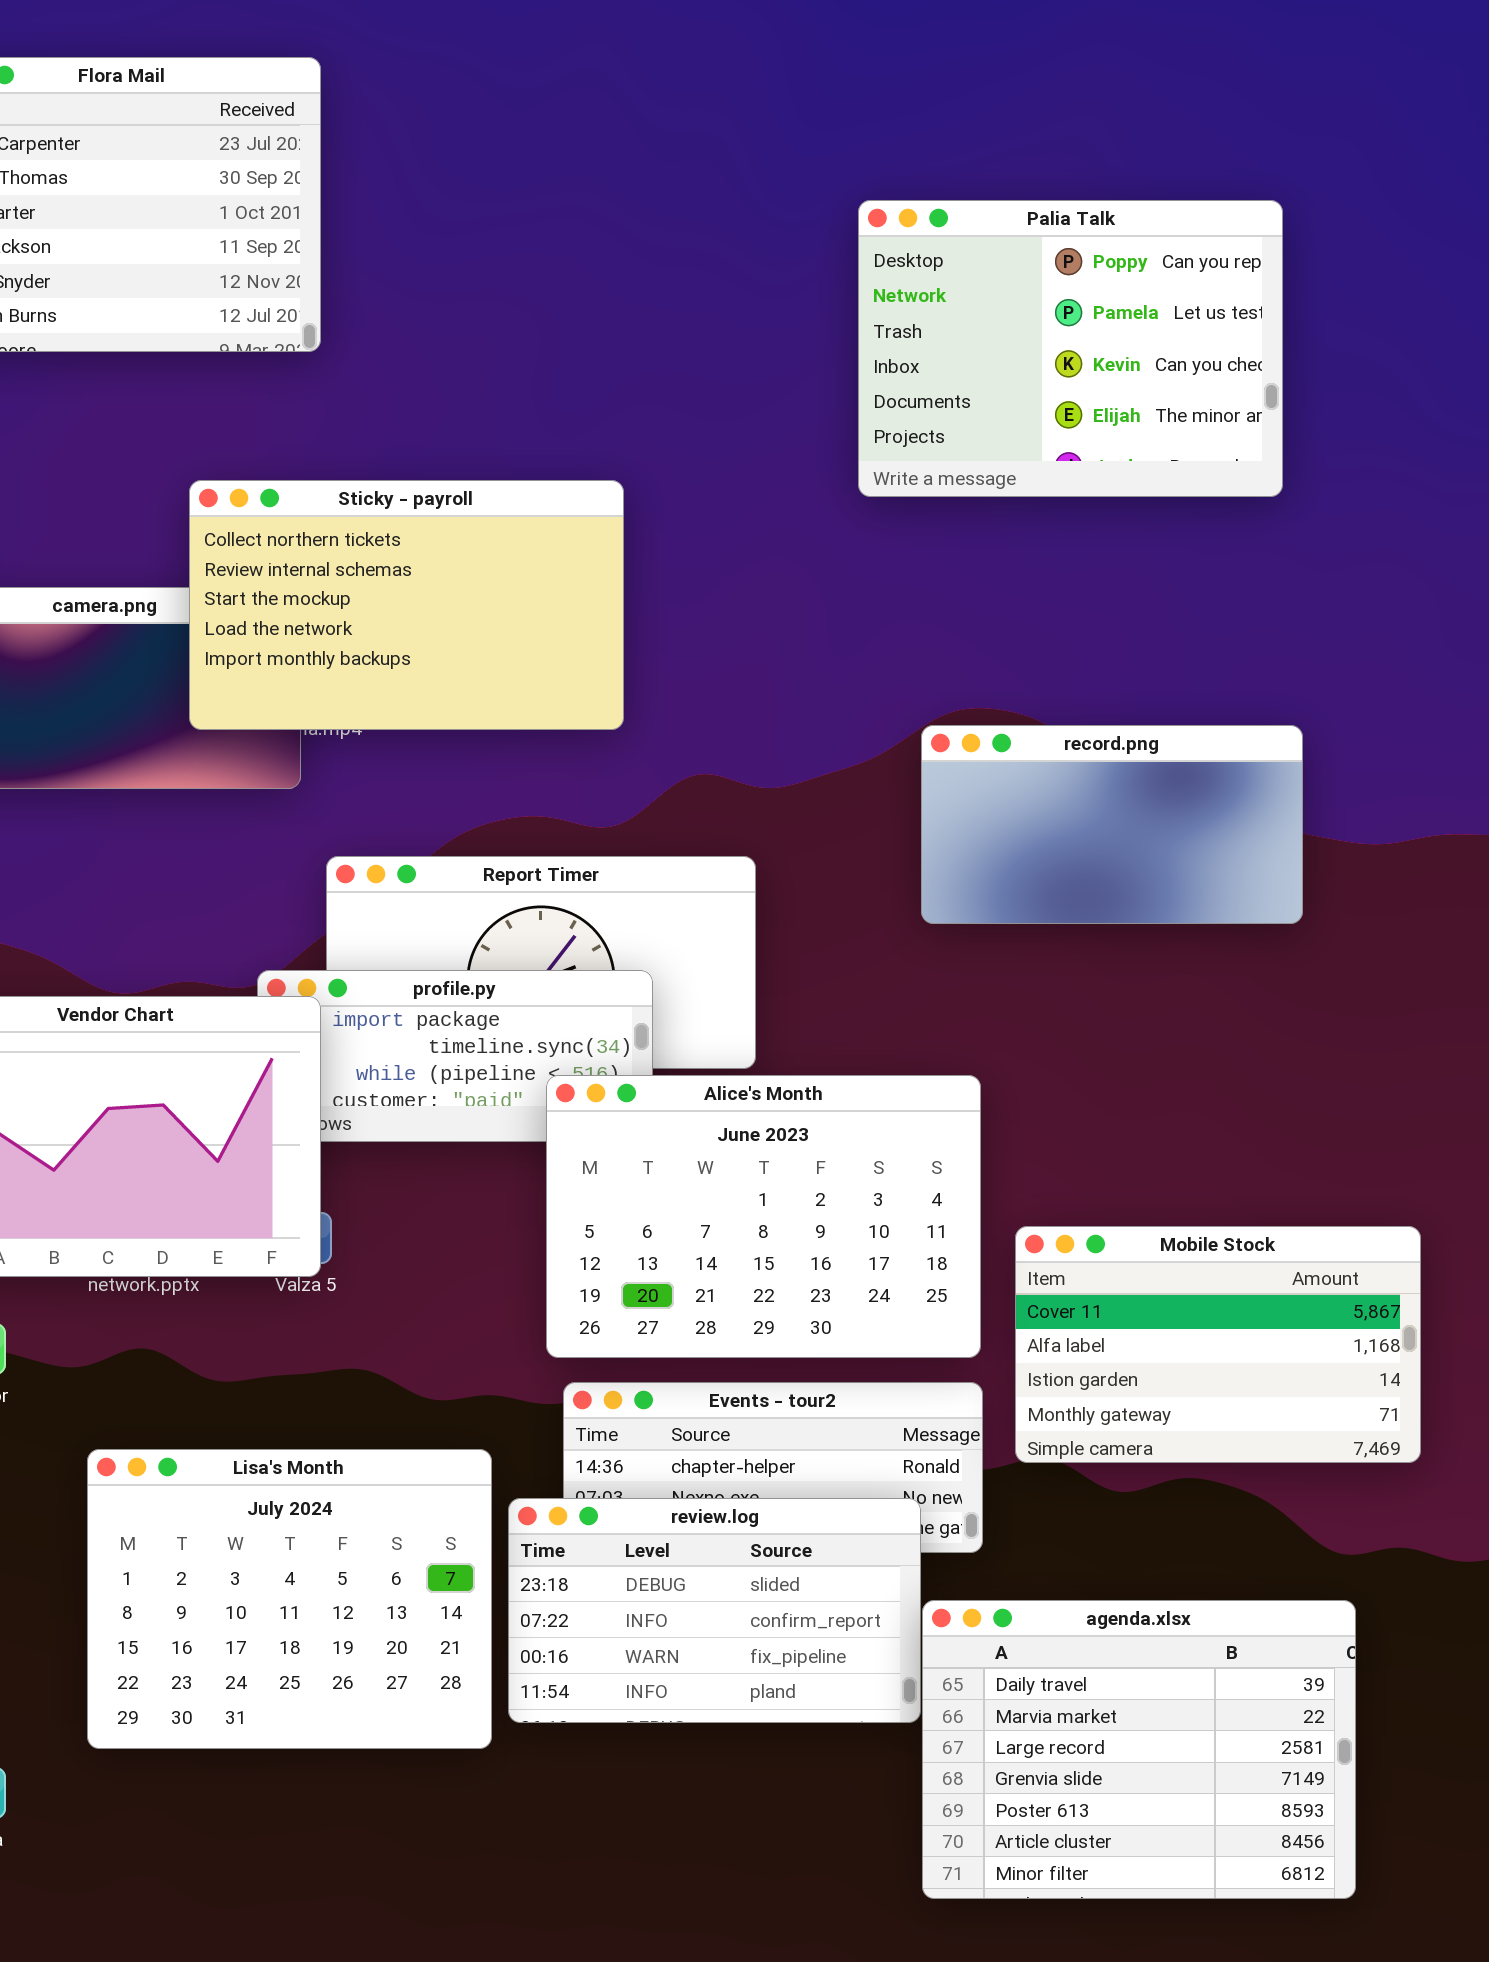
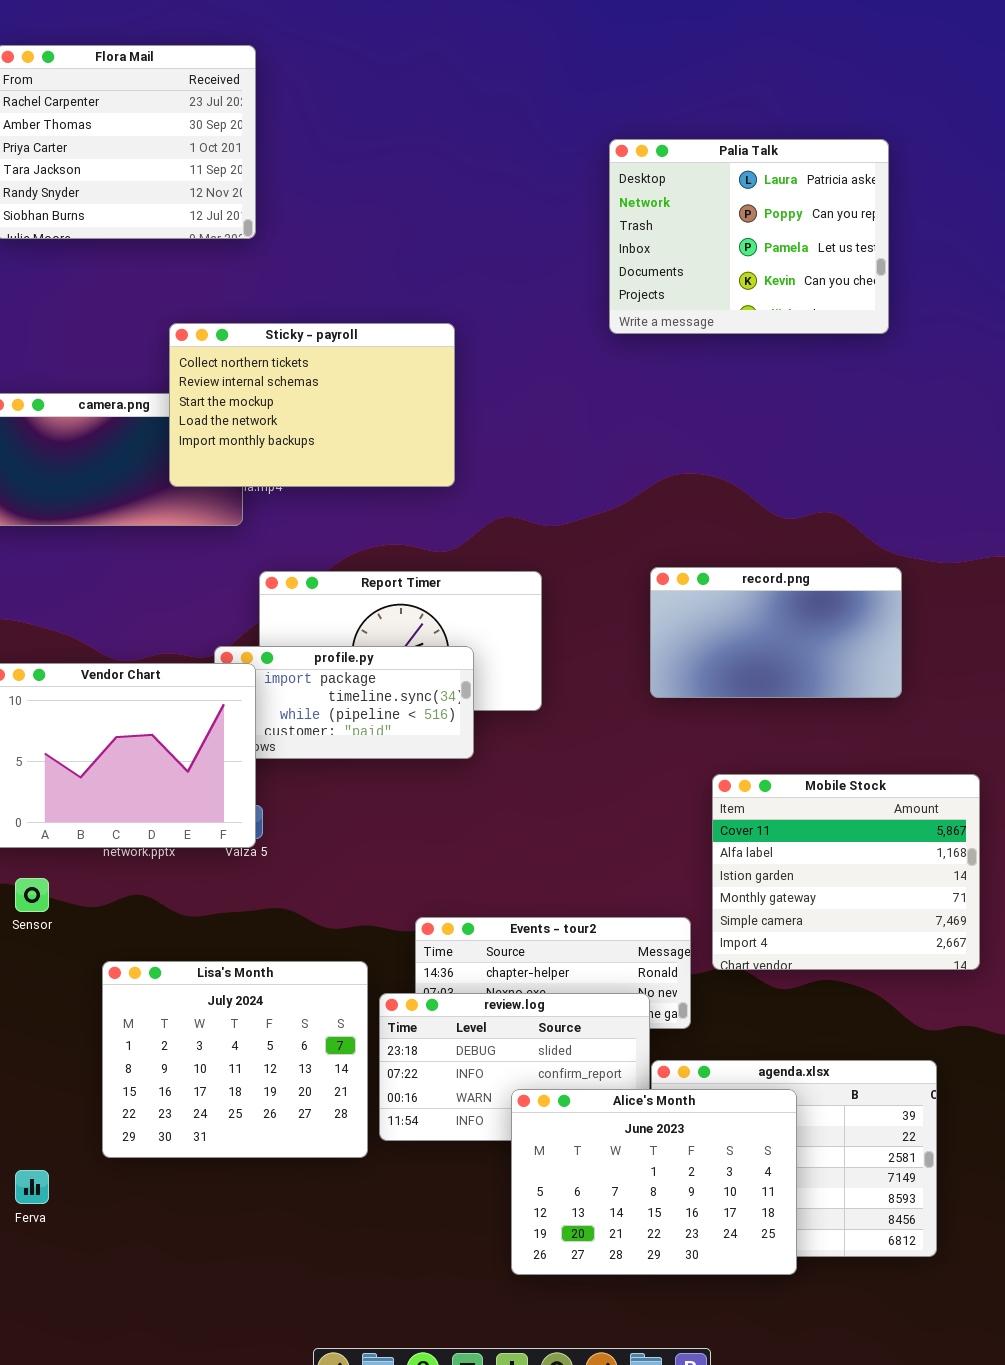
Palia Talk: [858,200,1283,497] -> [609,139,889,334], scrolled up 1 row
record.png: [921,725,1303,924] -> [650,567,902,698], moved
Alice's Month: [546,1075,981,1358] -> [511,1089,797,1275], moved
Mobile Stock: [1015,1226,1421,1463] -> [712,774,980,970], resized

